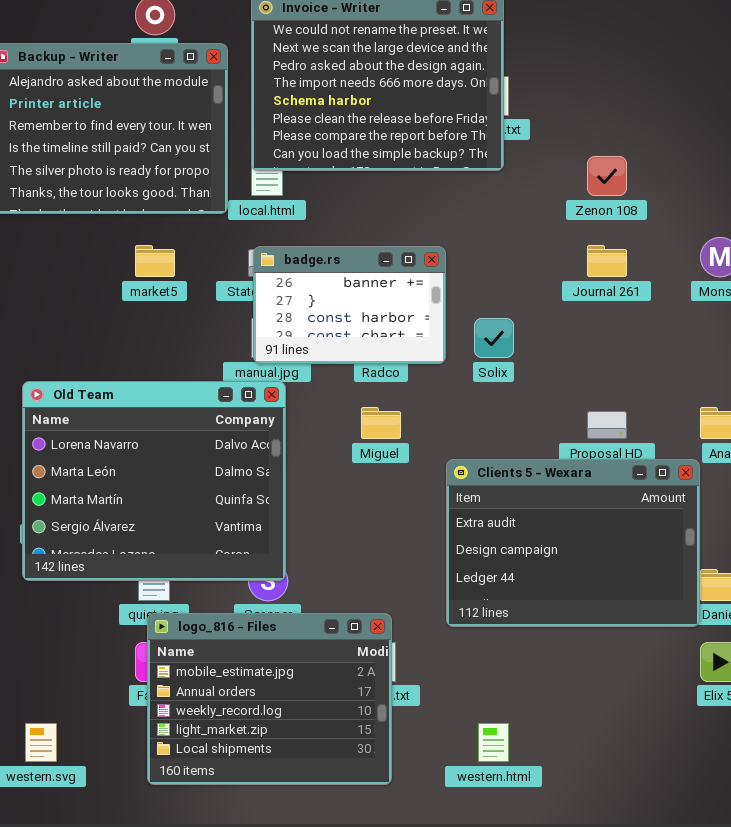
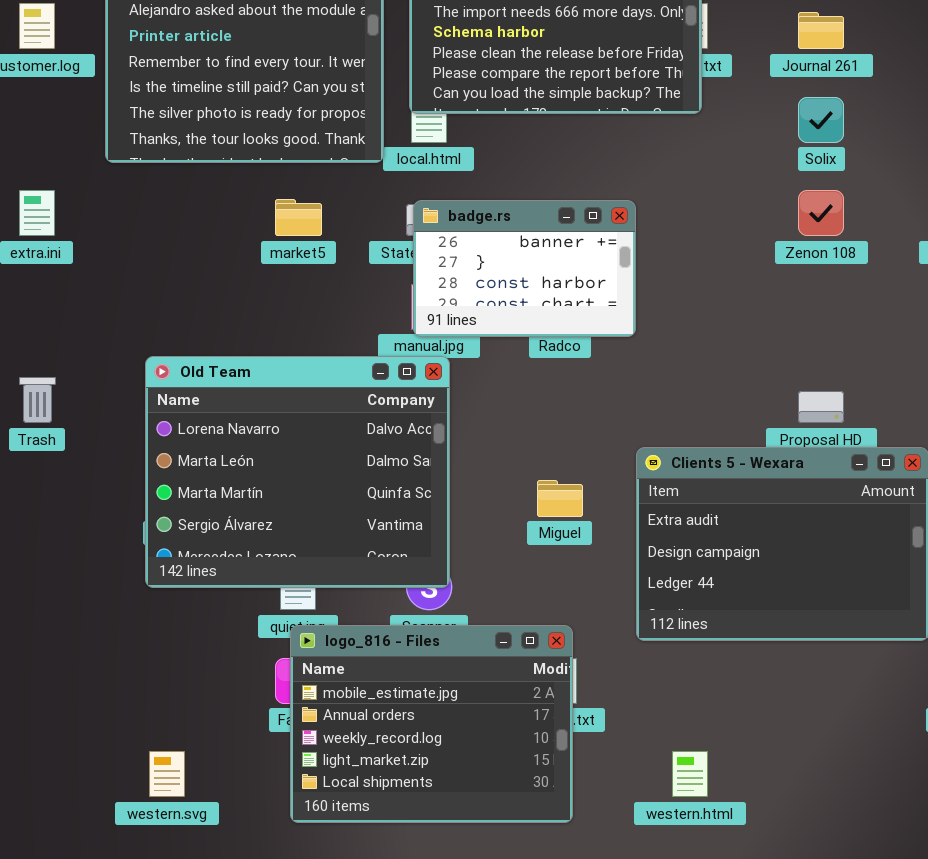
Zenon 108: [587,156,627,196] -> [798,190,844,236], moved
Journal 261: [587,245,627,277] -> [798,12,844,49], moved
Solix: [474,318,514,358] -> [798,97,844,143], moved
Miguel: [361,407,401,439] -> [537,480,583,517], moved

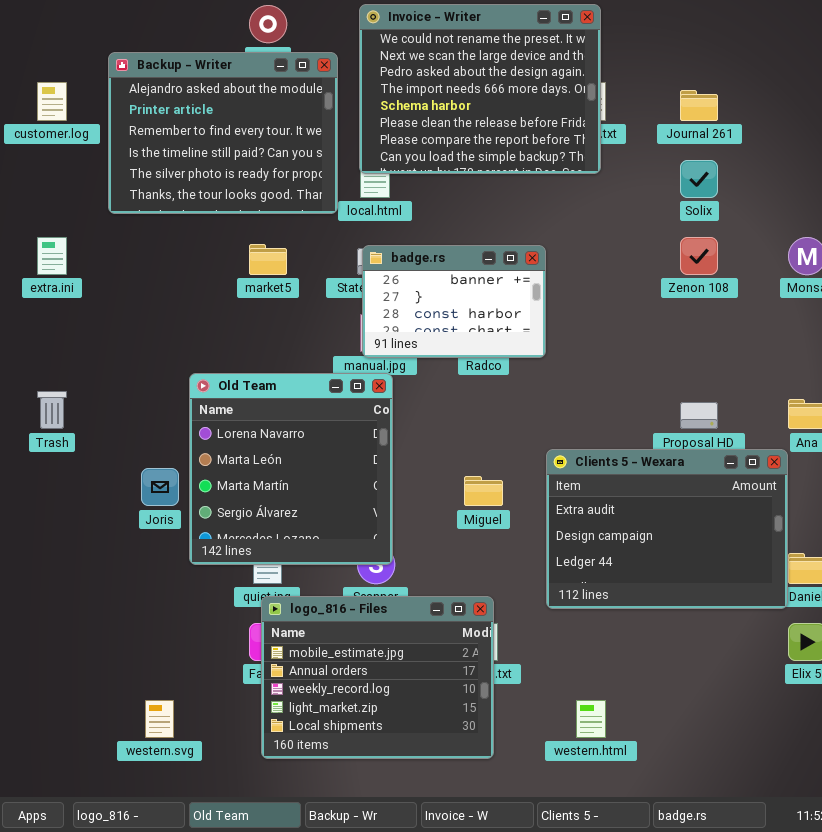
Old Team: [145,356,450,588] -> [189,373,393,565], resized

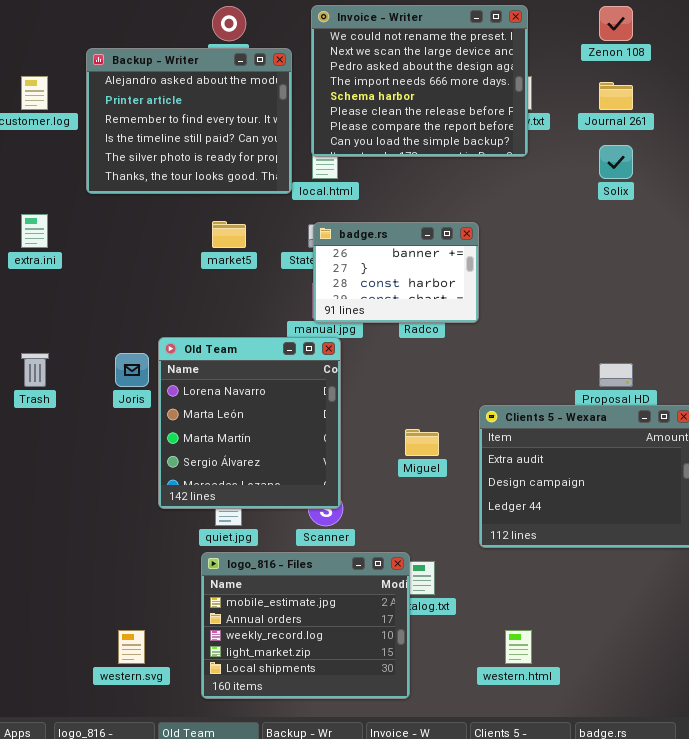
Zenon 108: [680,237,718,275] -> [599,6,633,41], moved
Joris: [141,468,179,506] -> [115,353,149,387], moved
logo_816 - Files: [261,596,494,759] -> [201,552,410,699], moved

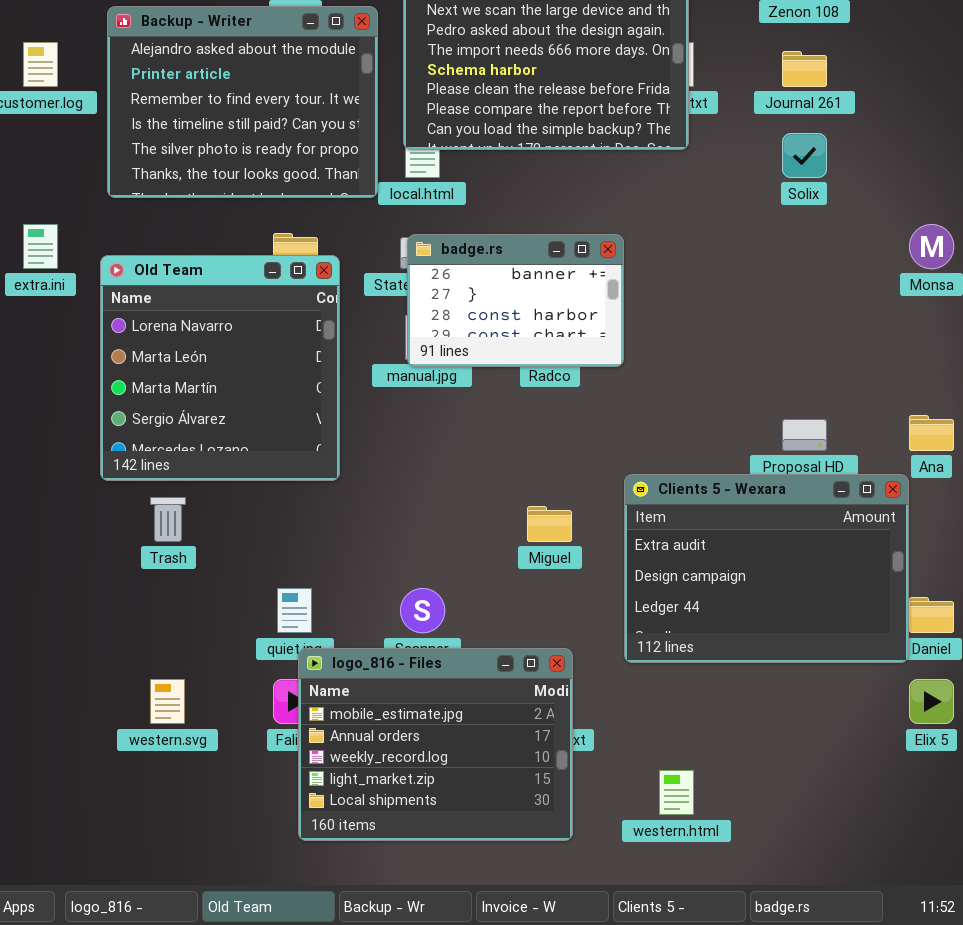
Old Team: [158,337,341,509] -> [100,255,340,481], moved
Trash: [21,353,49,387] -> [150,497,186,542], moved
logo_816 - Files: [201,552,410,699] -> [298,648,573,841], moved
western.svg: [118,630,145,664] -> [150,679,185,724], moved

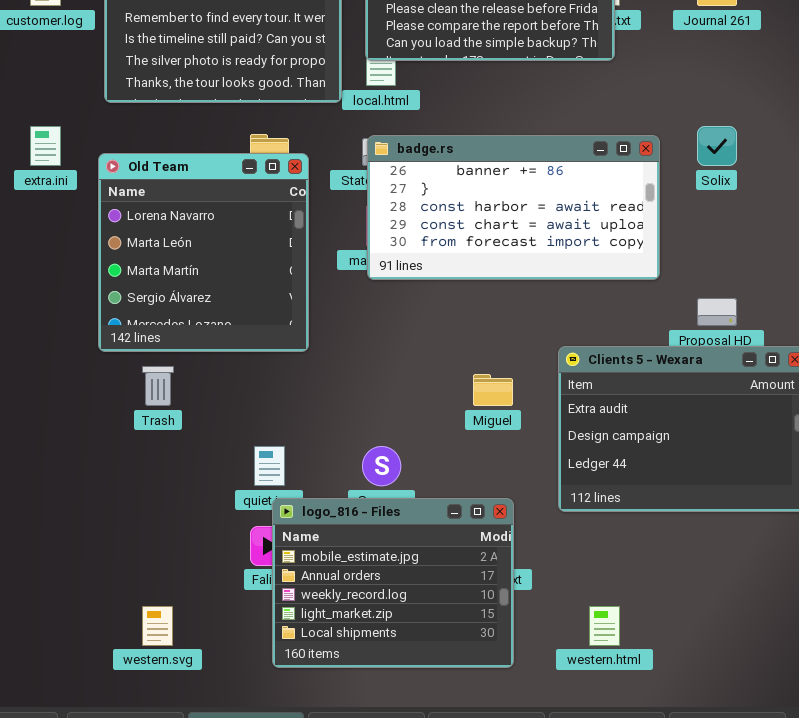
Solix: [782,133,827,178] -> [697,126,737,166], moved
badge.rs: [407,234,624,367] -> [367,135,660,280], resized
western.svg: [150,679,185,724] -> [142,606,173,646], moved

